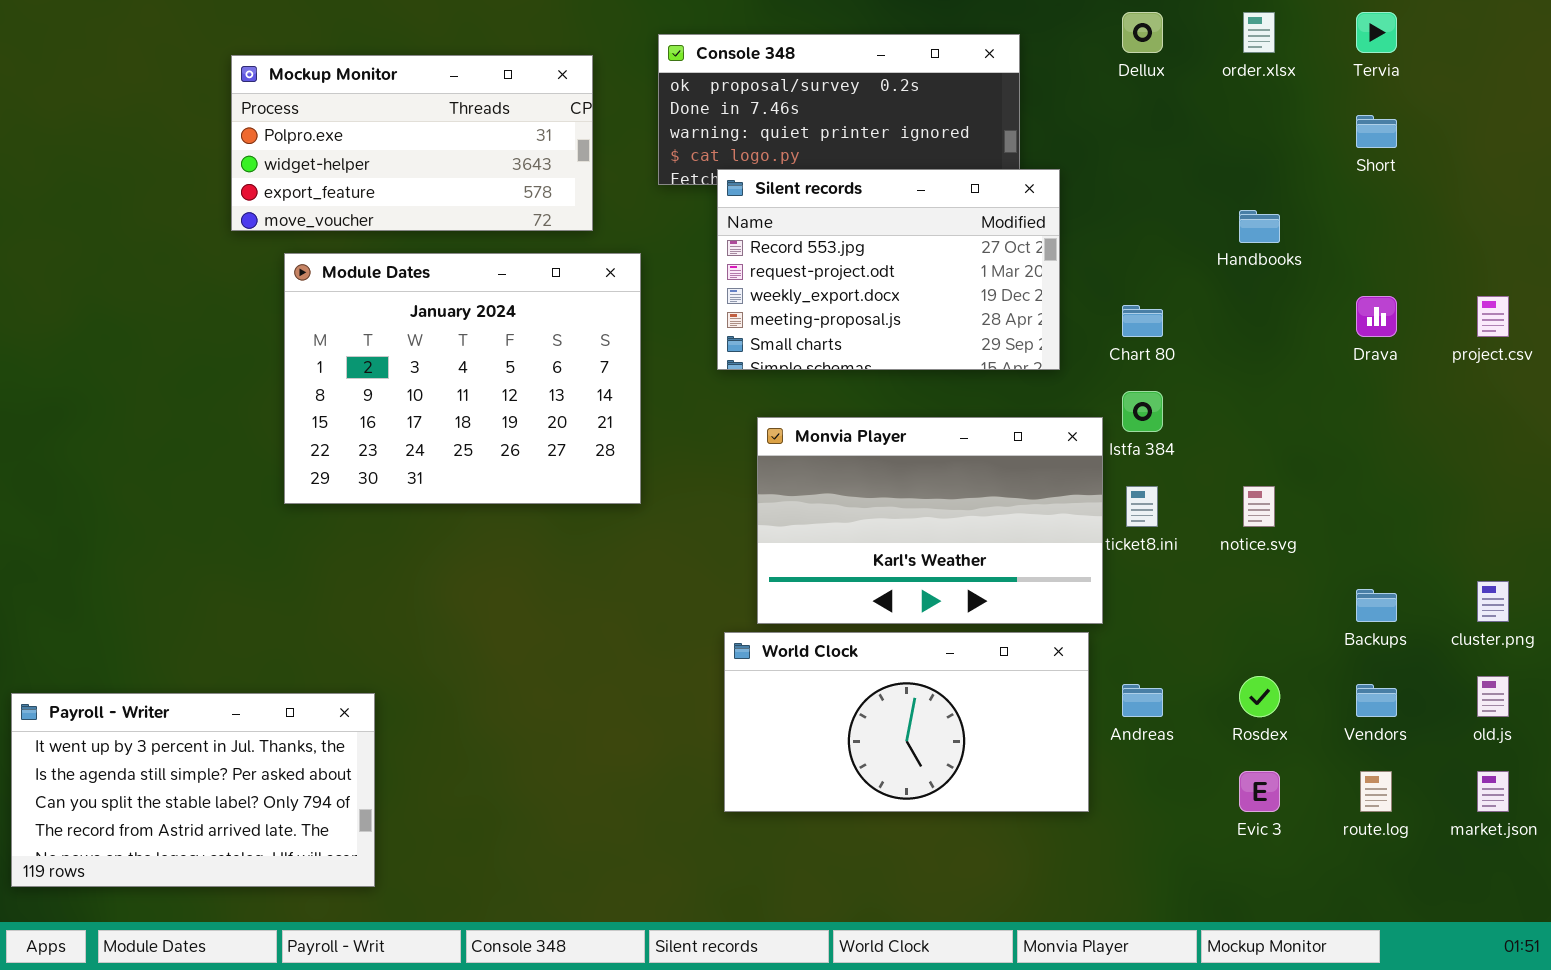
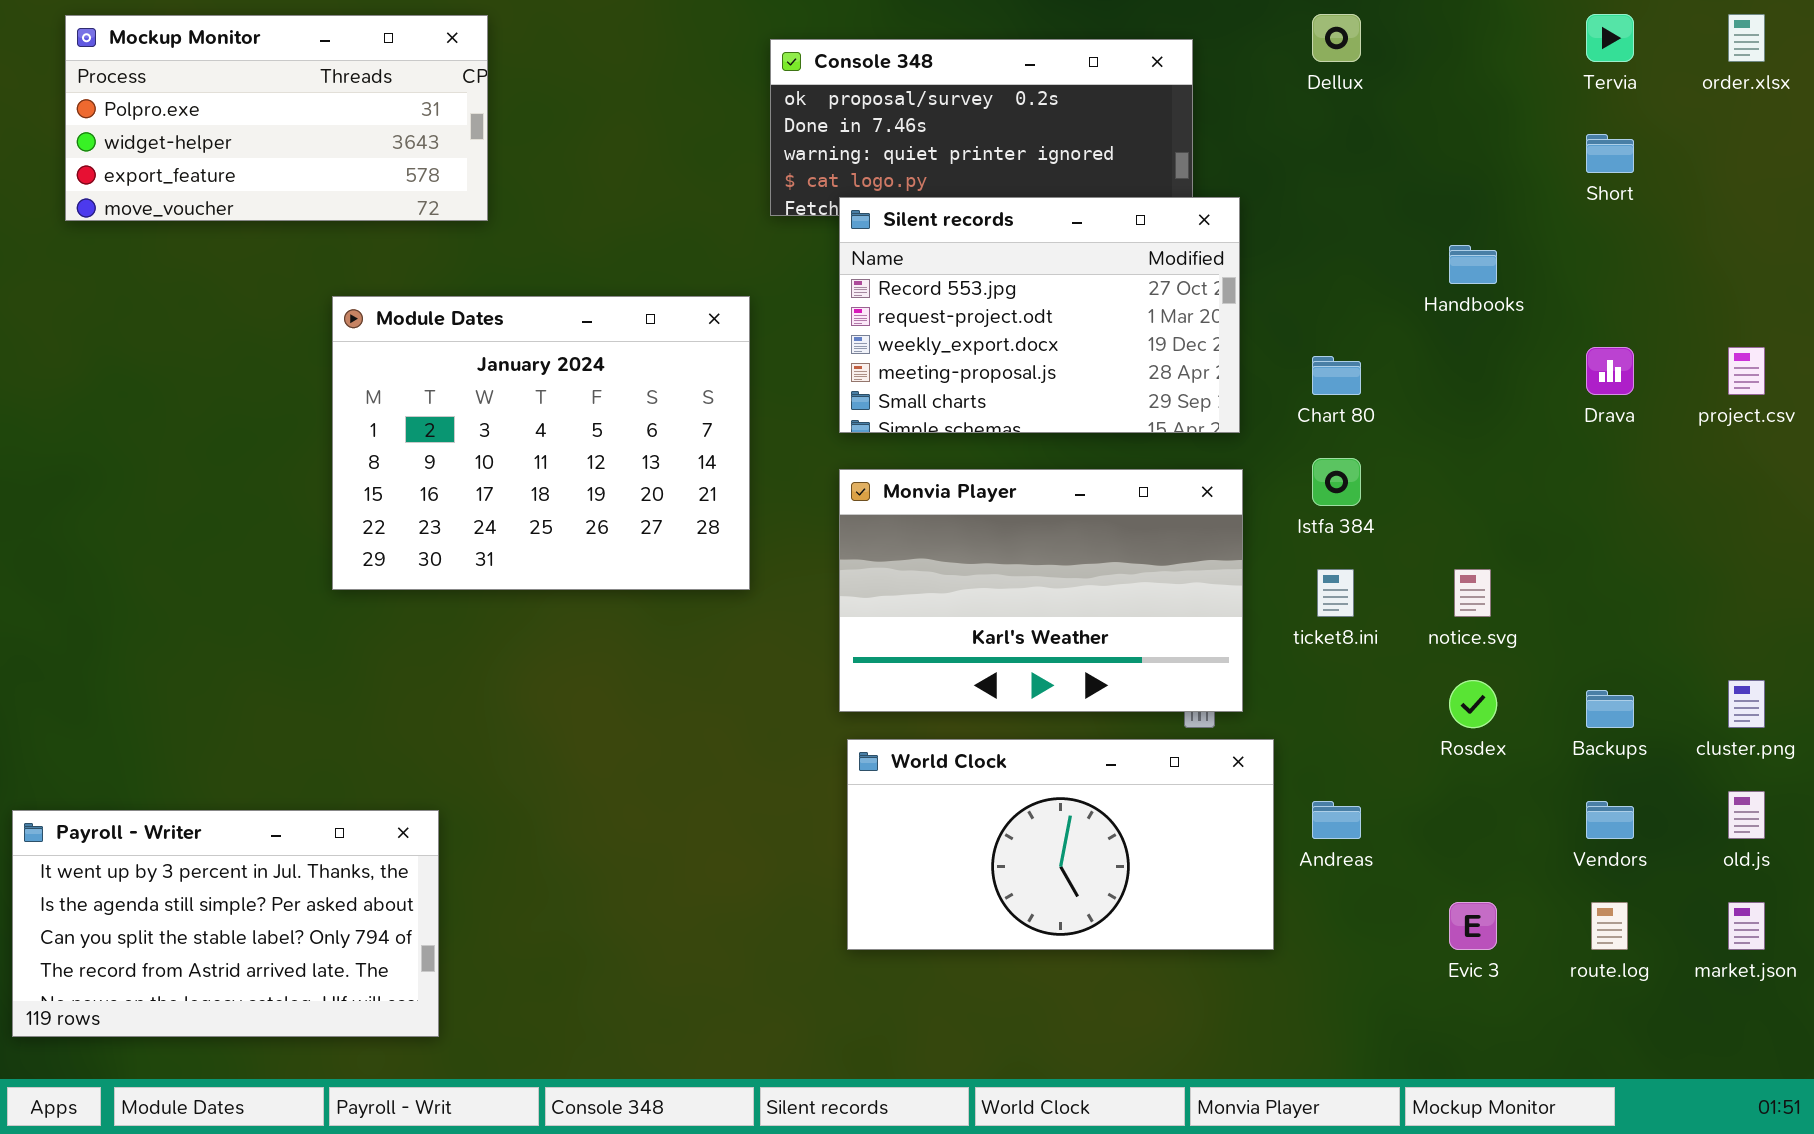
order.xlsx: [1243,12,1275,53] -> [1728,14,1765,62], moved
Mockup Monitor: [231,55,593,231] -> [65,15,488,221], moved
Monvia Player: [757,417,1103,624] -> [839,469,1243,712], moved
Rosdex: [1239,676,1280,717] -> [1449,680,1497,728], moved

